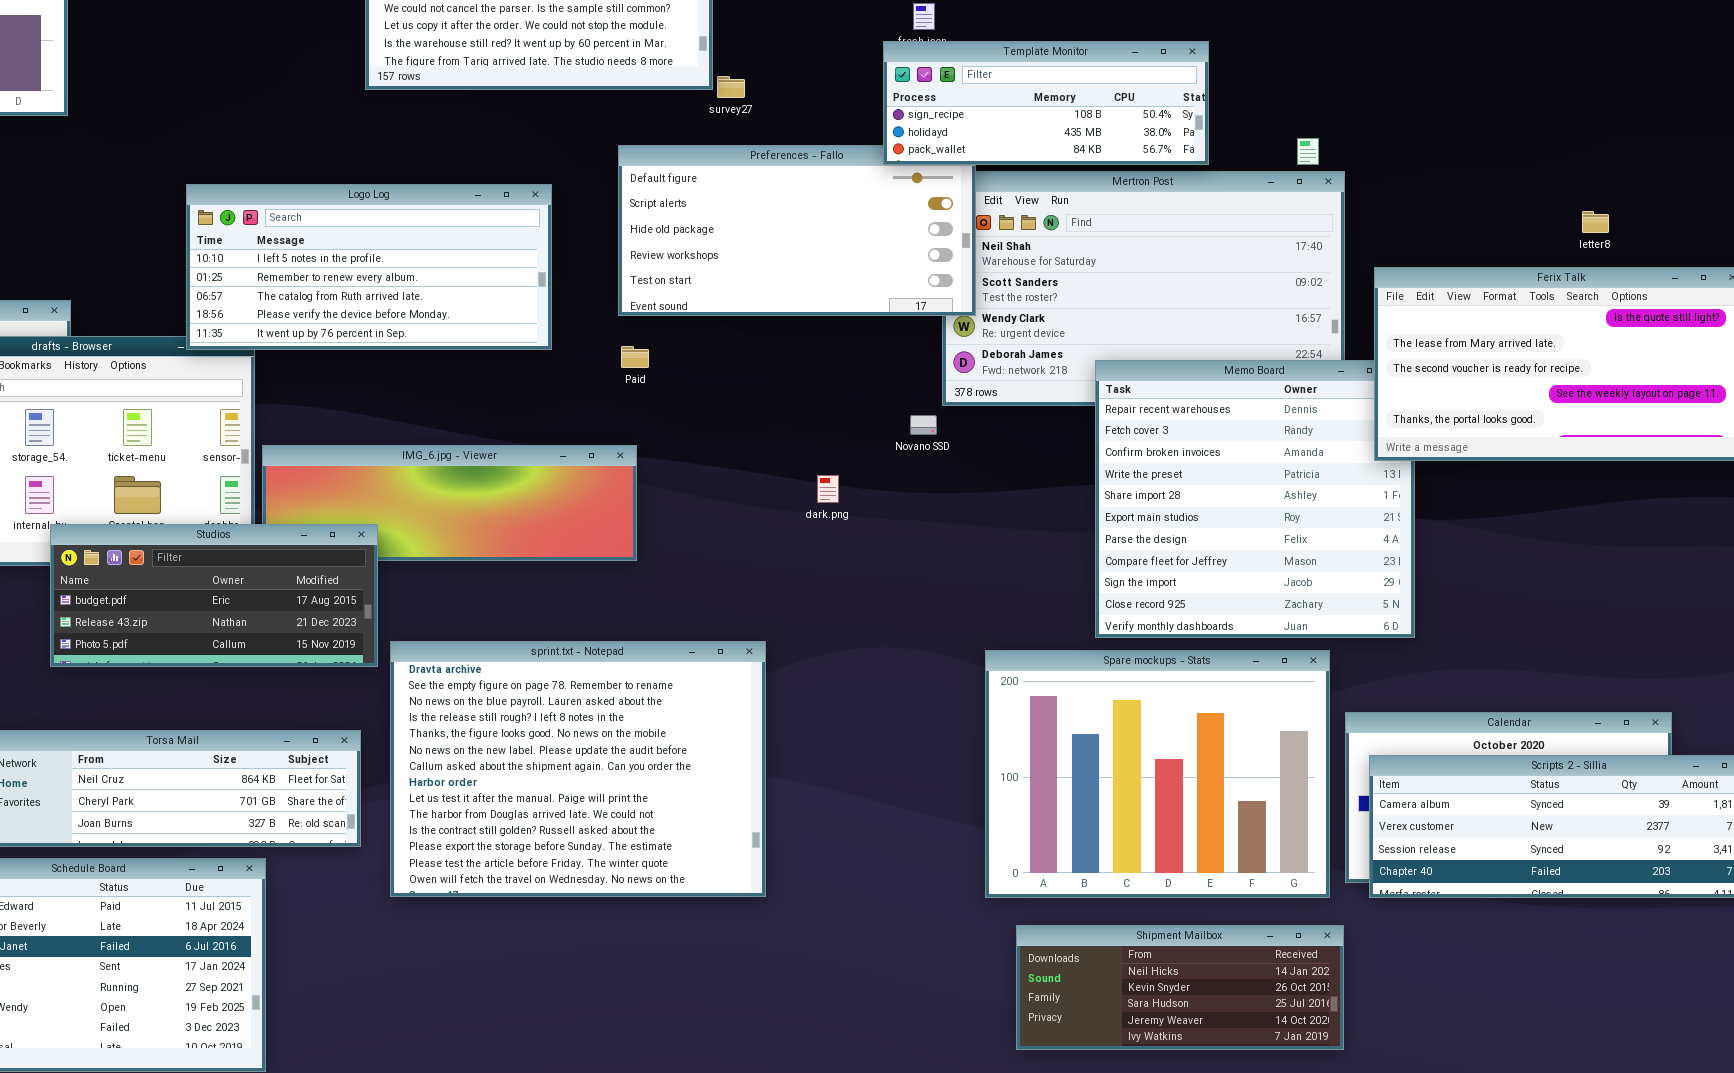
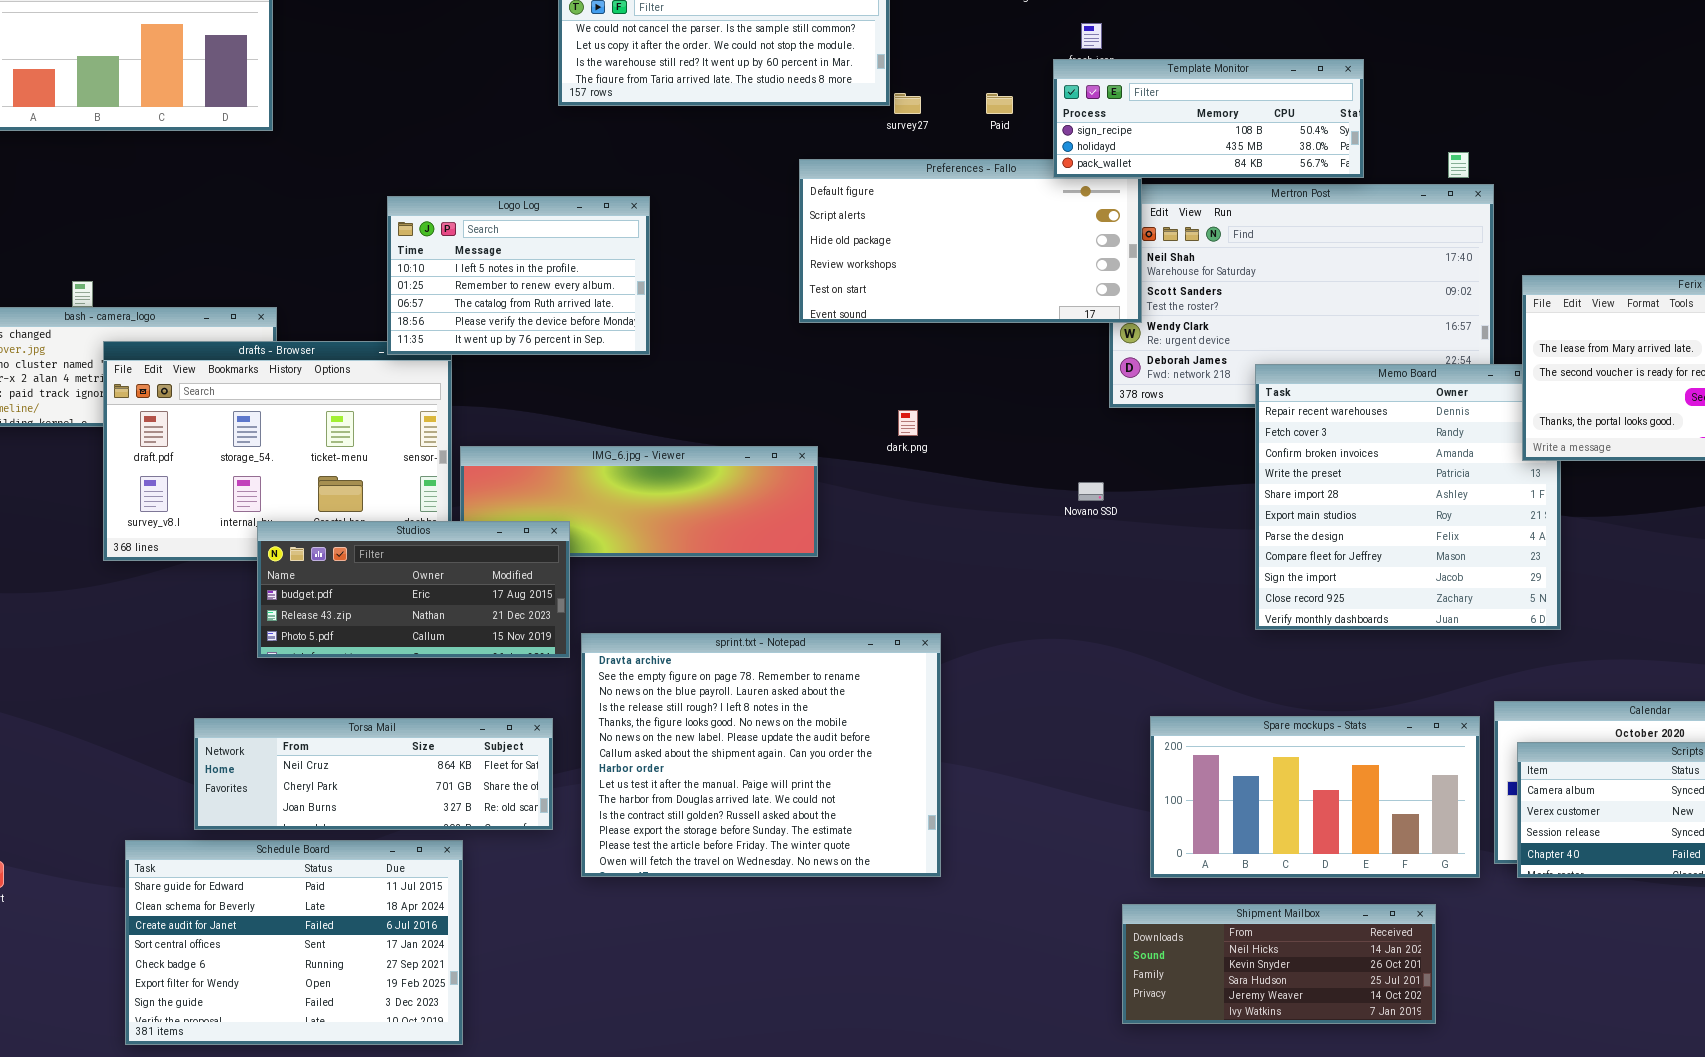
Logo Log: [186,184,552,350] -> [387,196,650,355], resized
Paid: [621,346,649,368] -> [986,93,1013,114], moved
Novano SSD: [910,415,937,435] -> [1078,482,1104,501], moved
dark.png: [817,475,839,503] -> [898,410,918,436], moved
Spare mockups - Stats: [985,650,1330,898] -> [1150,716,1480,878], resized
Shipment Mailbox: [1016,925,1344,1050] -> [1122,904,1436,1024], moved

